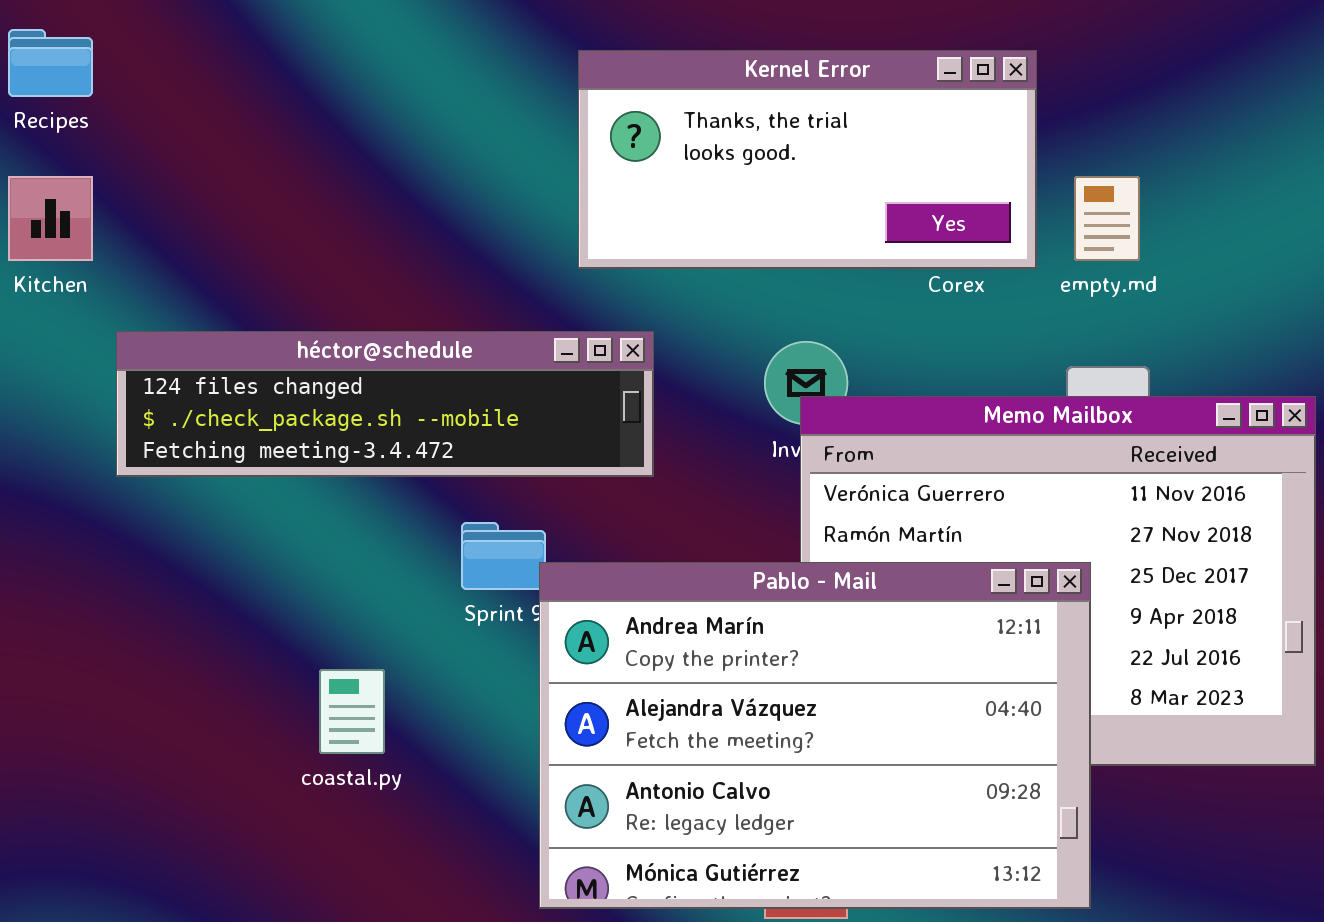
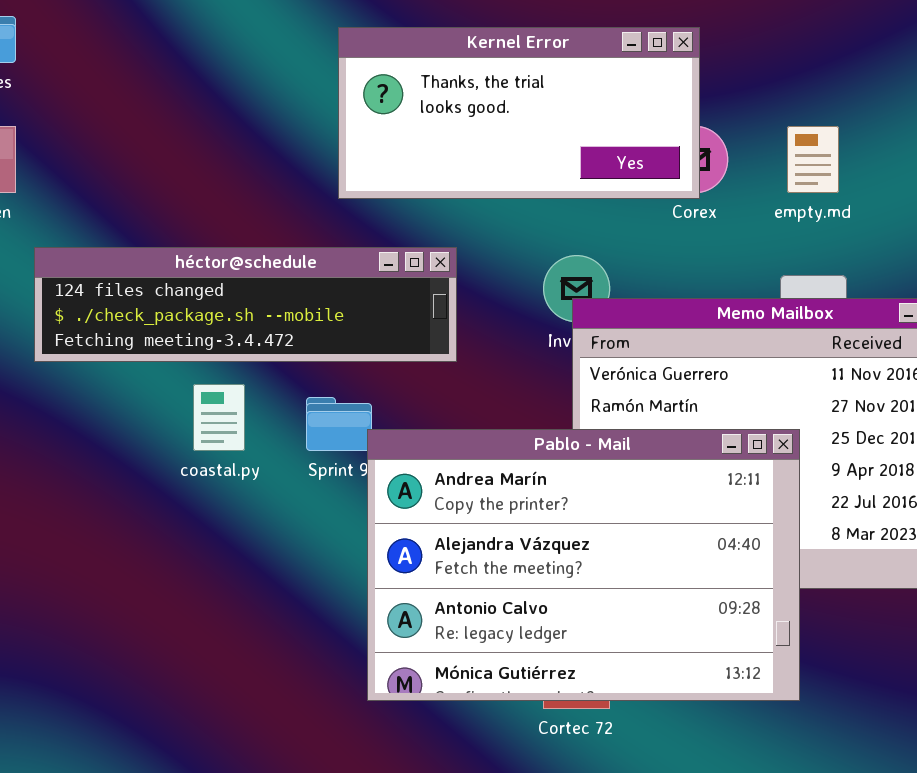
Kernel Error: [578,50,1037,269] -> [338,27,700,199], moved
coastal.py: [319,669,385,754] -> [193,384,245,451], moved

